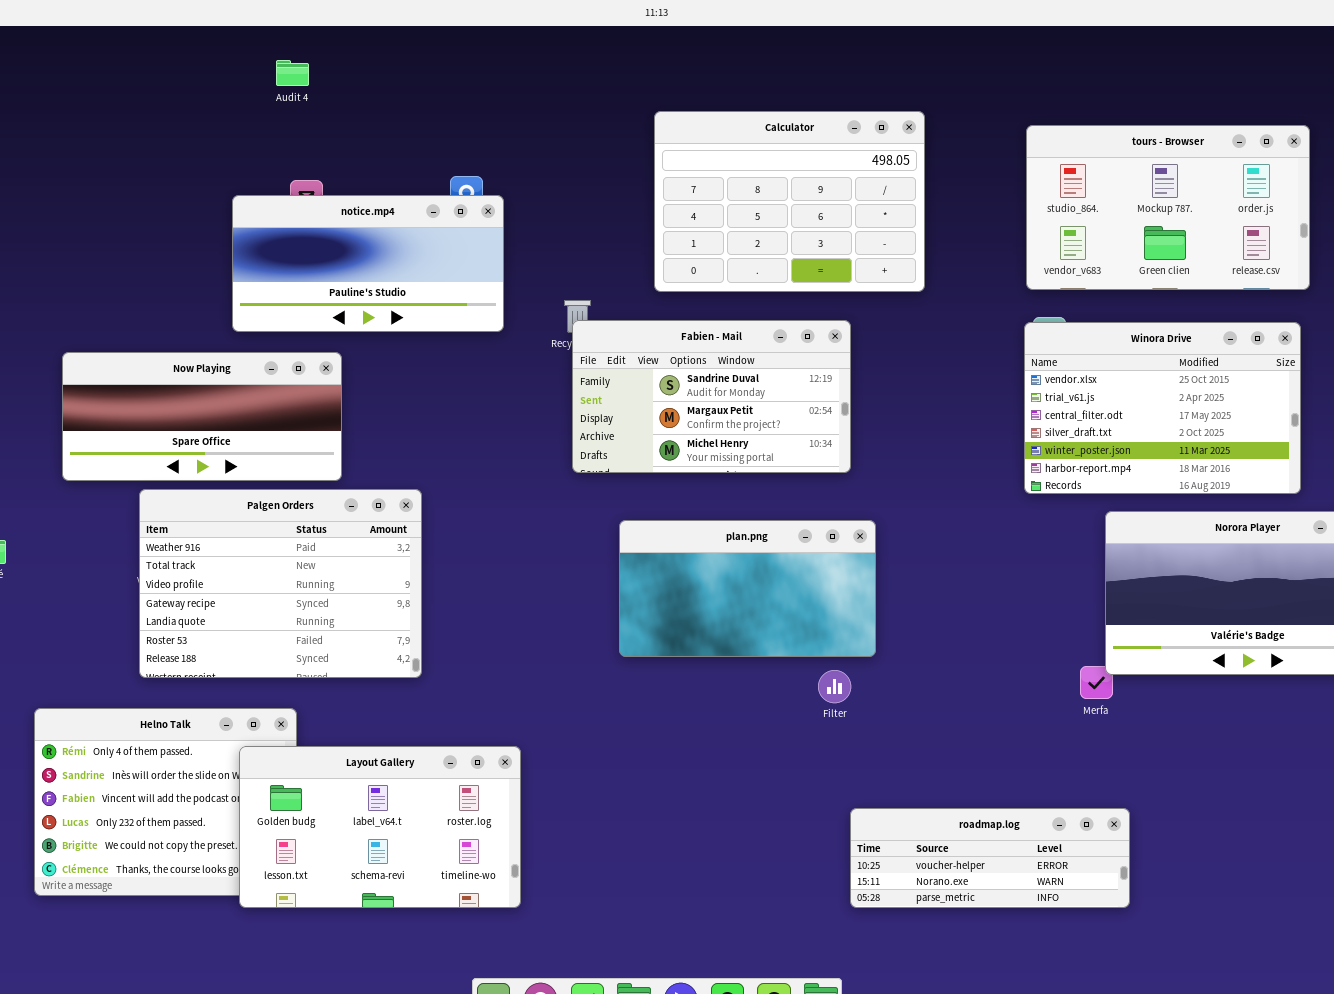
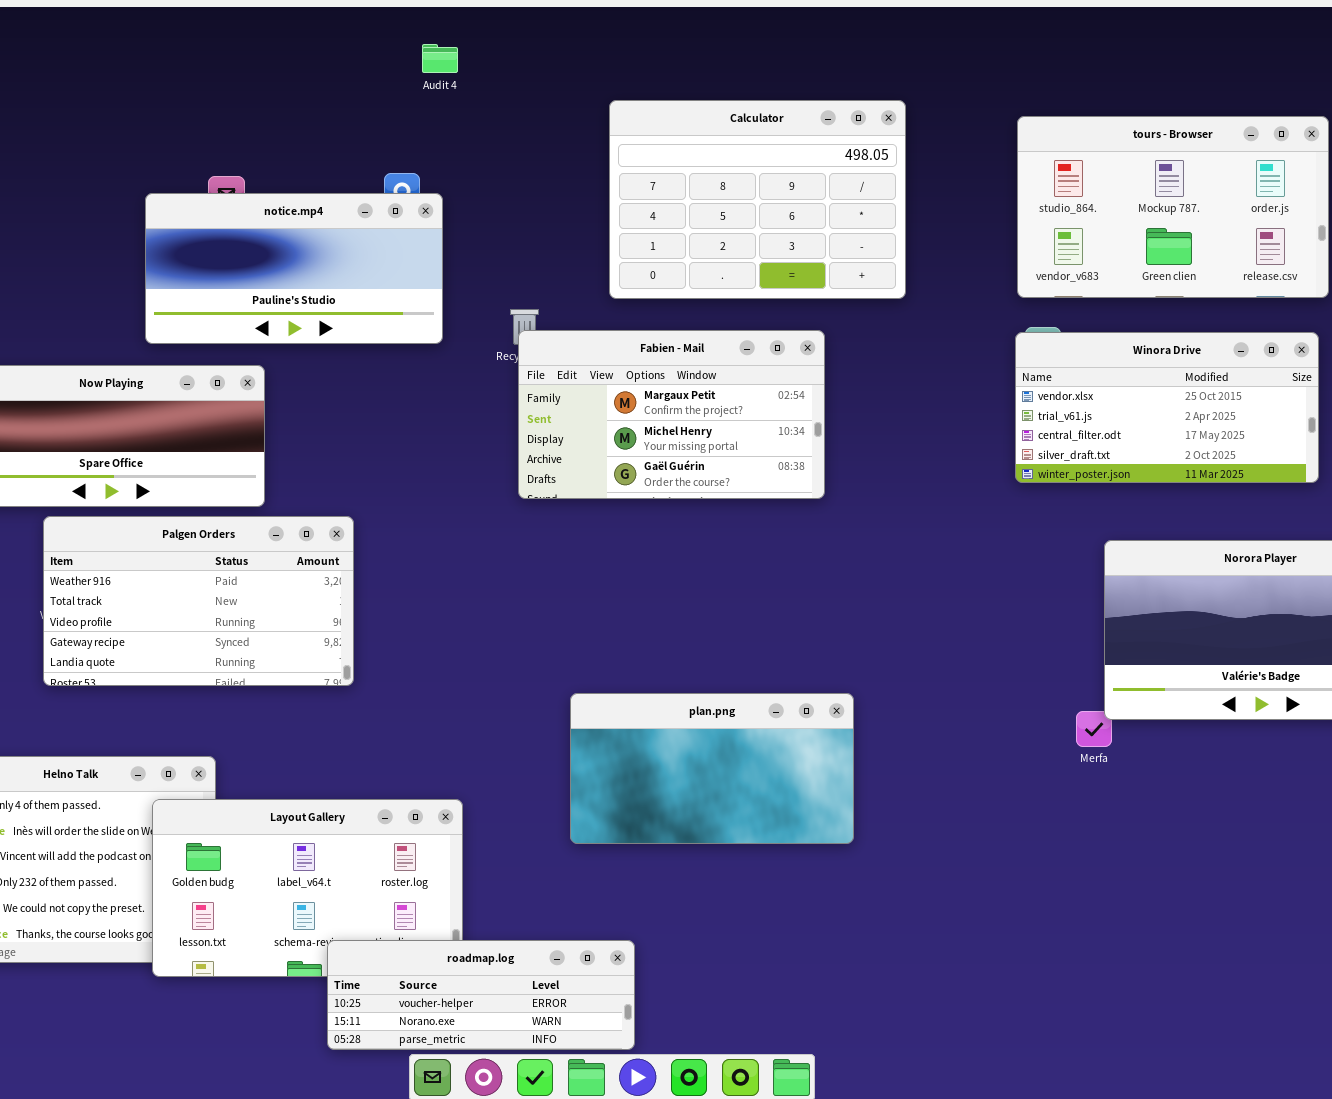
Audit 4: [276,60,309,86] -> [422,44,458,73], moved
Fabien - Mail: [572,320,851,473] -> [518,330,825,499], scrolled down 1 row
Winora Drive: [1024,322,1301,494] -> [1015,332,1319,483], resized
Palgen Orders: [139,489,422,678] -> [43,516,354,686], resized
plan.png: [619,520,876,657] -> [570,693,854,844], moved
roadmap.log: [850,808,1130,908] -> [327,940,635,1050], moved

